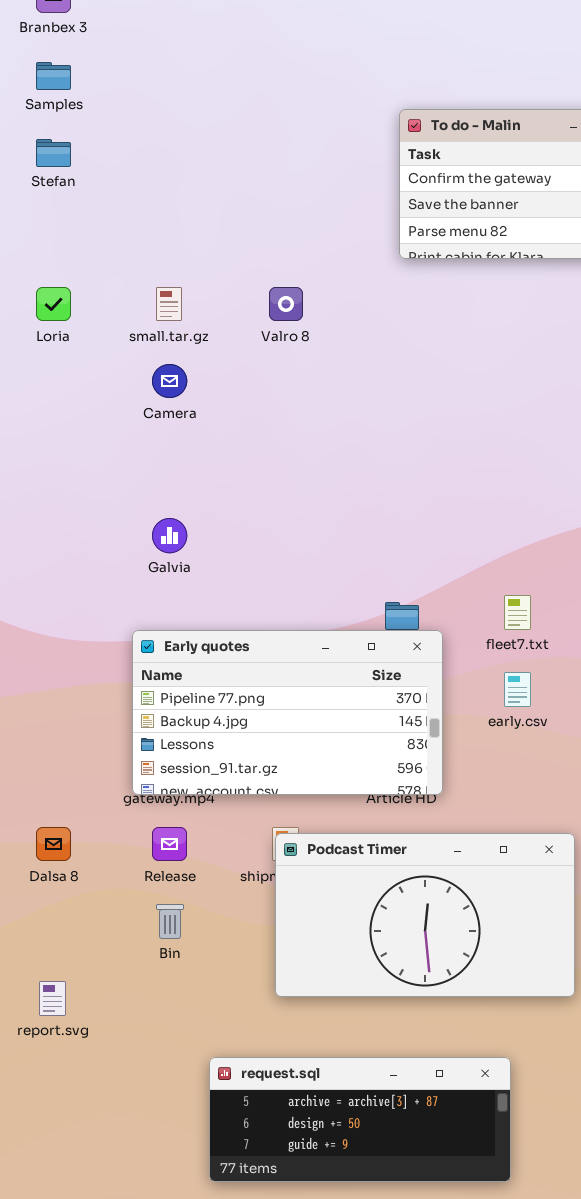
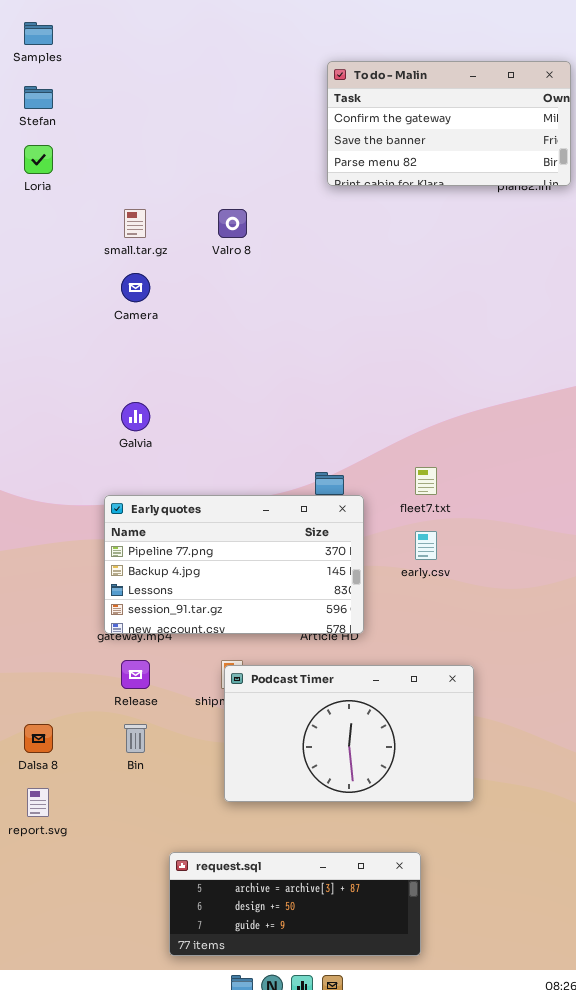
Loria: [36,287,71,321] -> [24,145,53,174], moved
Dalsa 8: [36,827,71,861] -> [24,724,53,753], moved

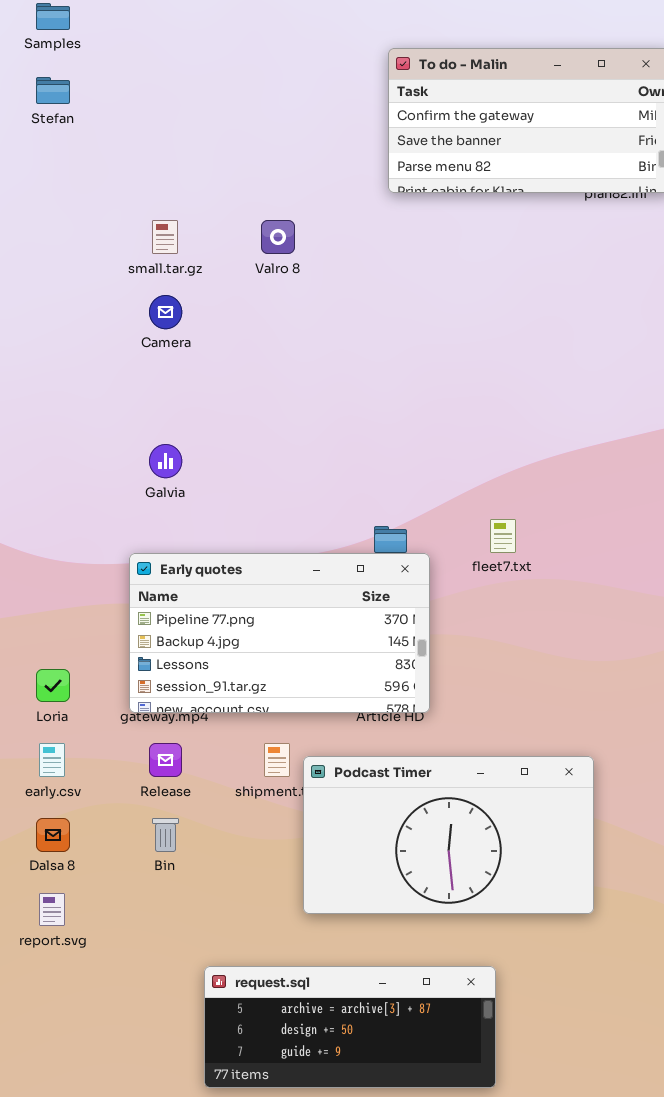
Loria: [24,145,53,174] -> [36,669,70,702], moved
early.csv: [415,531,437,560] -> [39,743,65,777], moved
Podcast Timer: [224,665,474,802] -> [303,756,594,914], moved

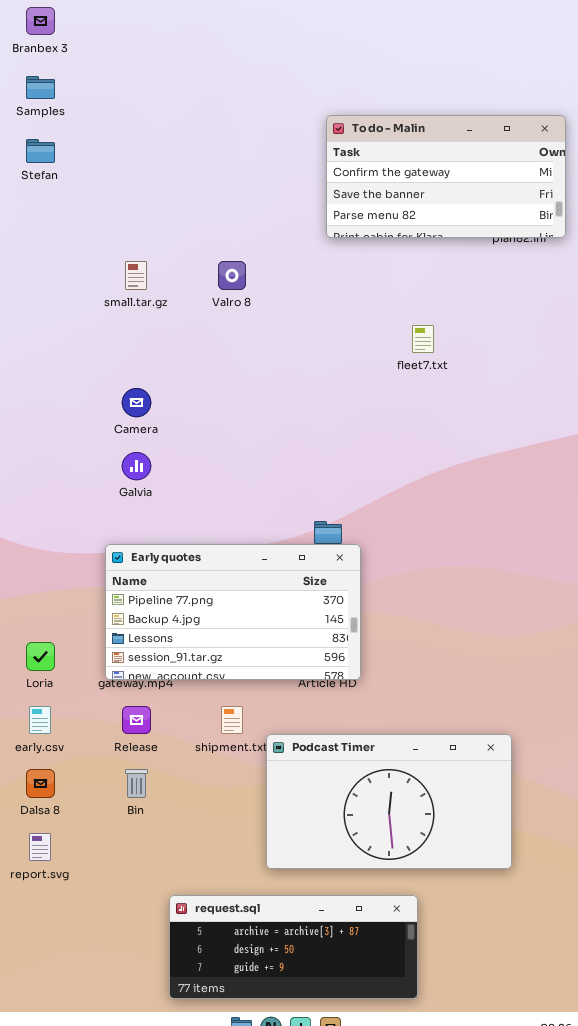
Camera: [149,295,182,329] -> [122,388,151,417], moved
fleet7.txt: [490,519,516,553] -> [412,325,434,353], moved
Podcast Timer: [303,756,594,914] -> [266,734,512,869], moved

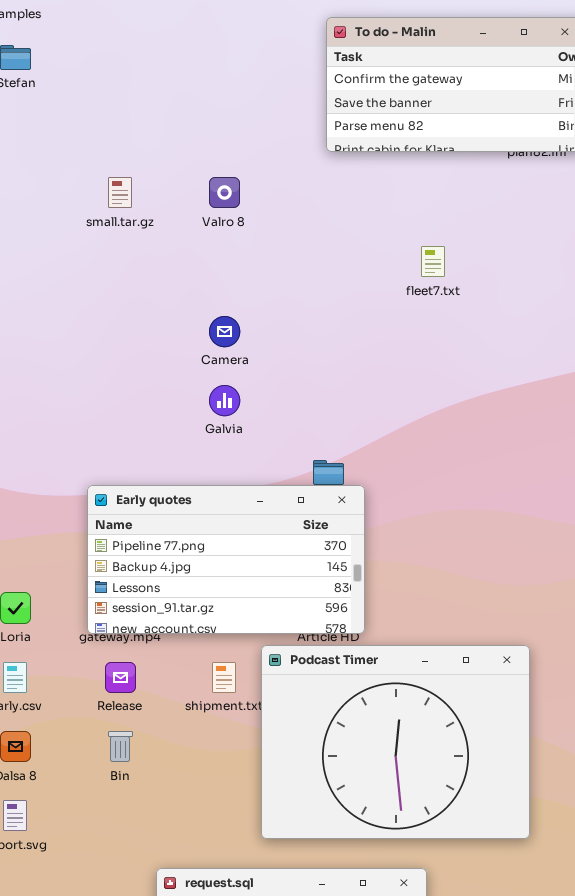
Camera: [122,388,151,417] -> [209,316,240,347], moved
Galvia: [122,452,151,480] -> [209,385,240,416], moved
Podcast Timer: [266,734,512,869] -> [261,645,530,839], resized

